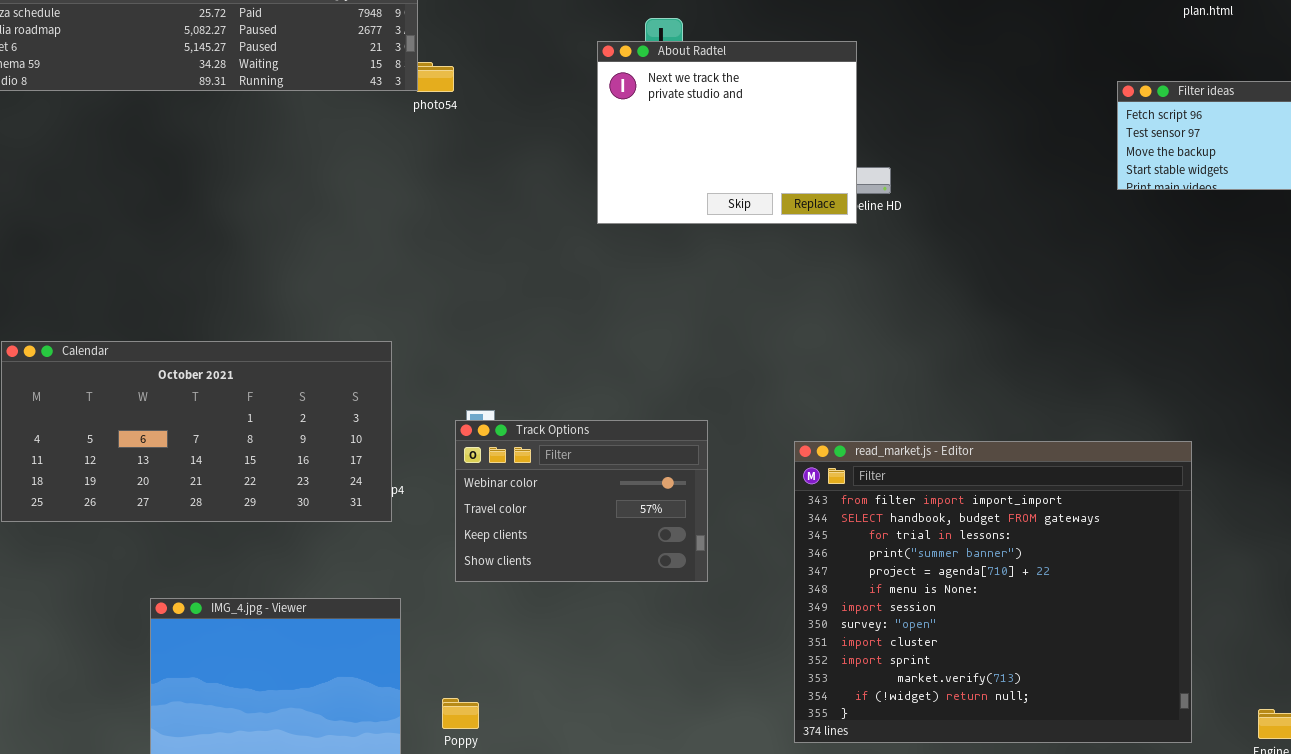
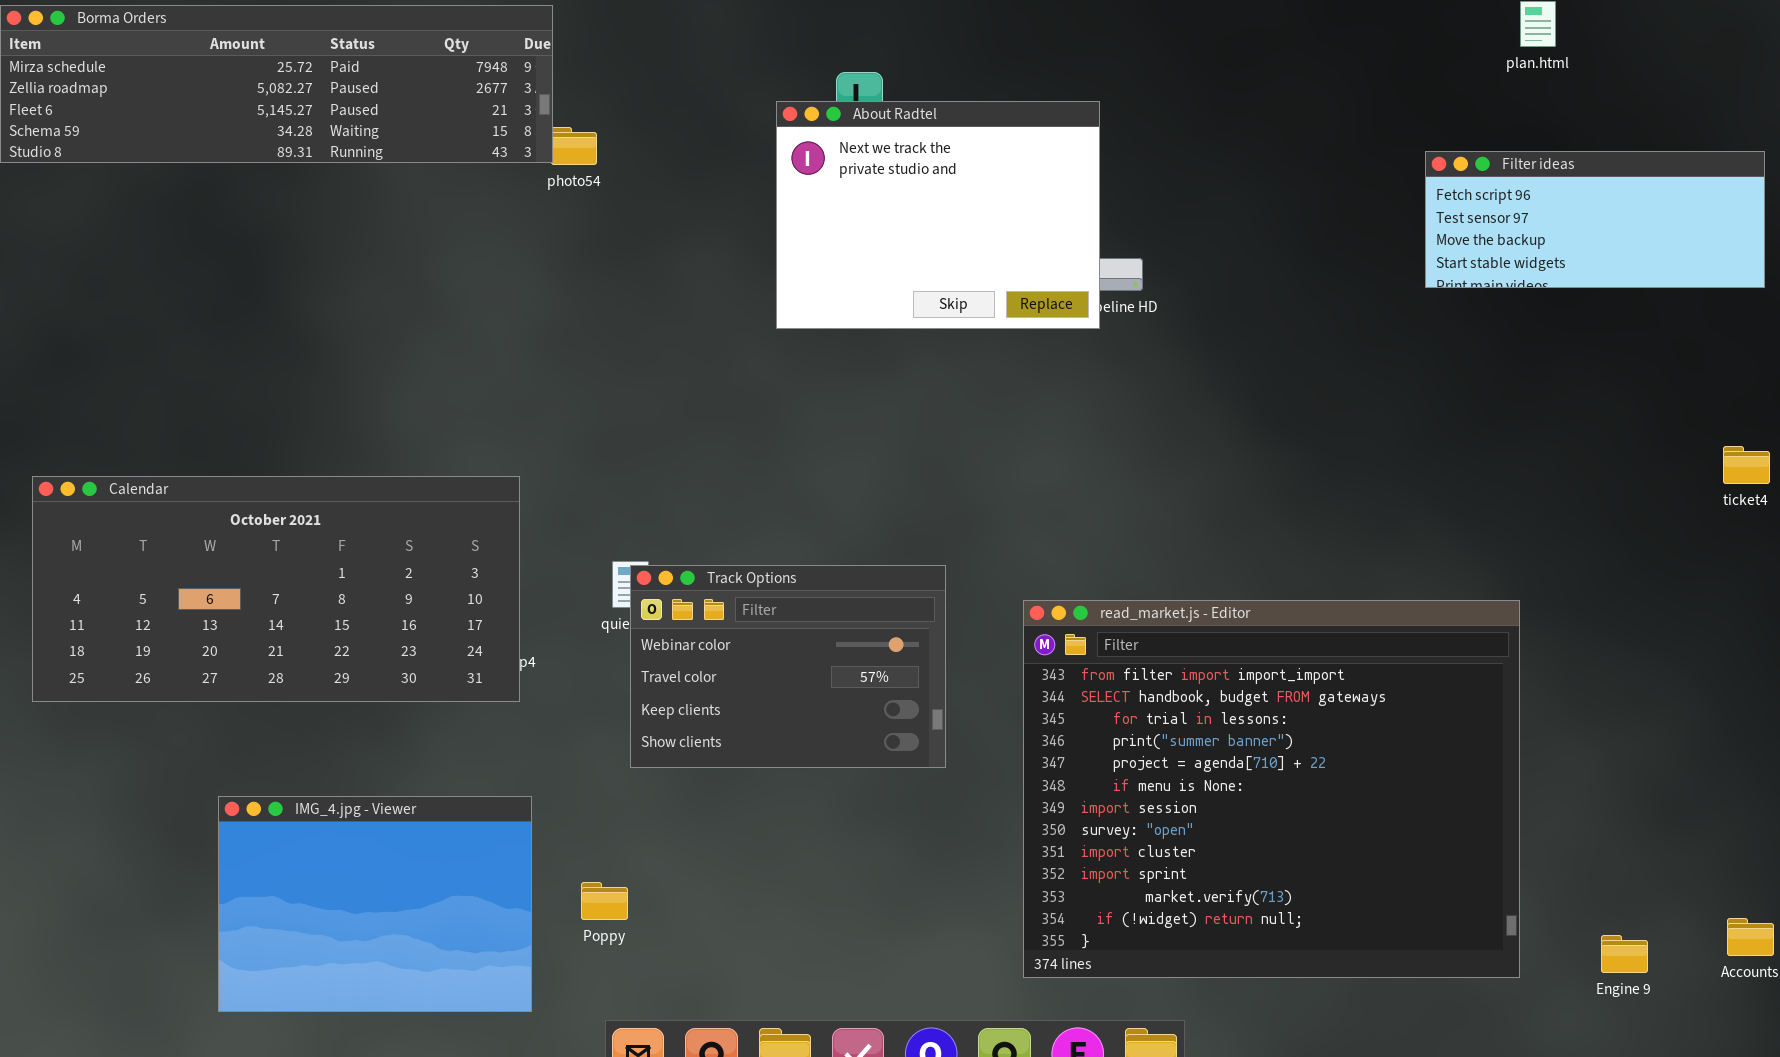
Track Options: [455,420,708,582] -> [630,565,946,768], moved
Poppy: [442,698,479,729] -> [581,882,628,920], moved

